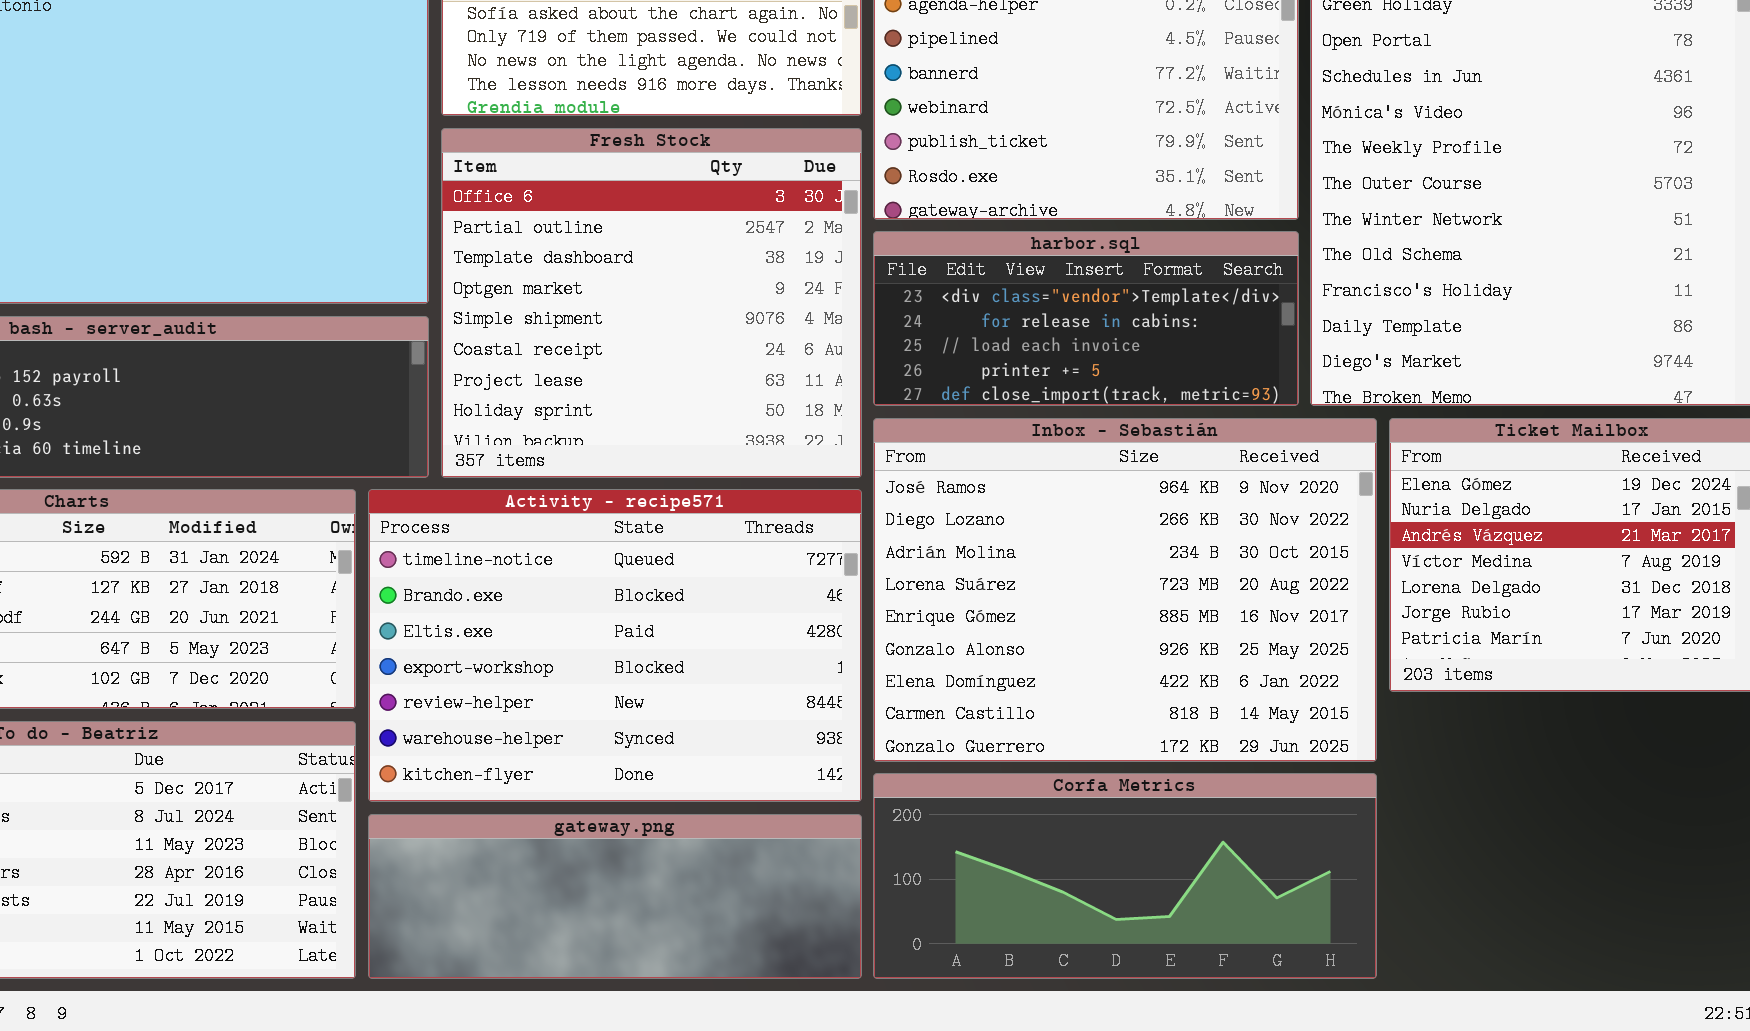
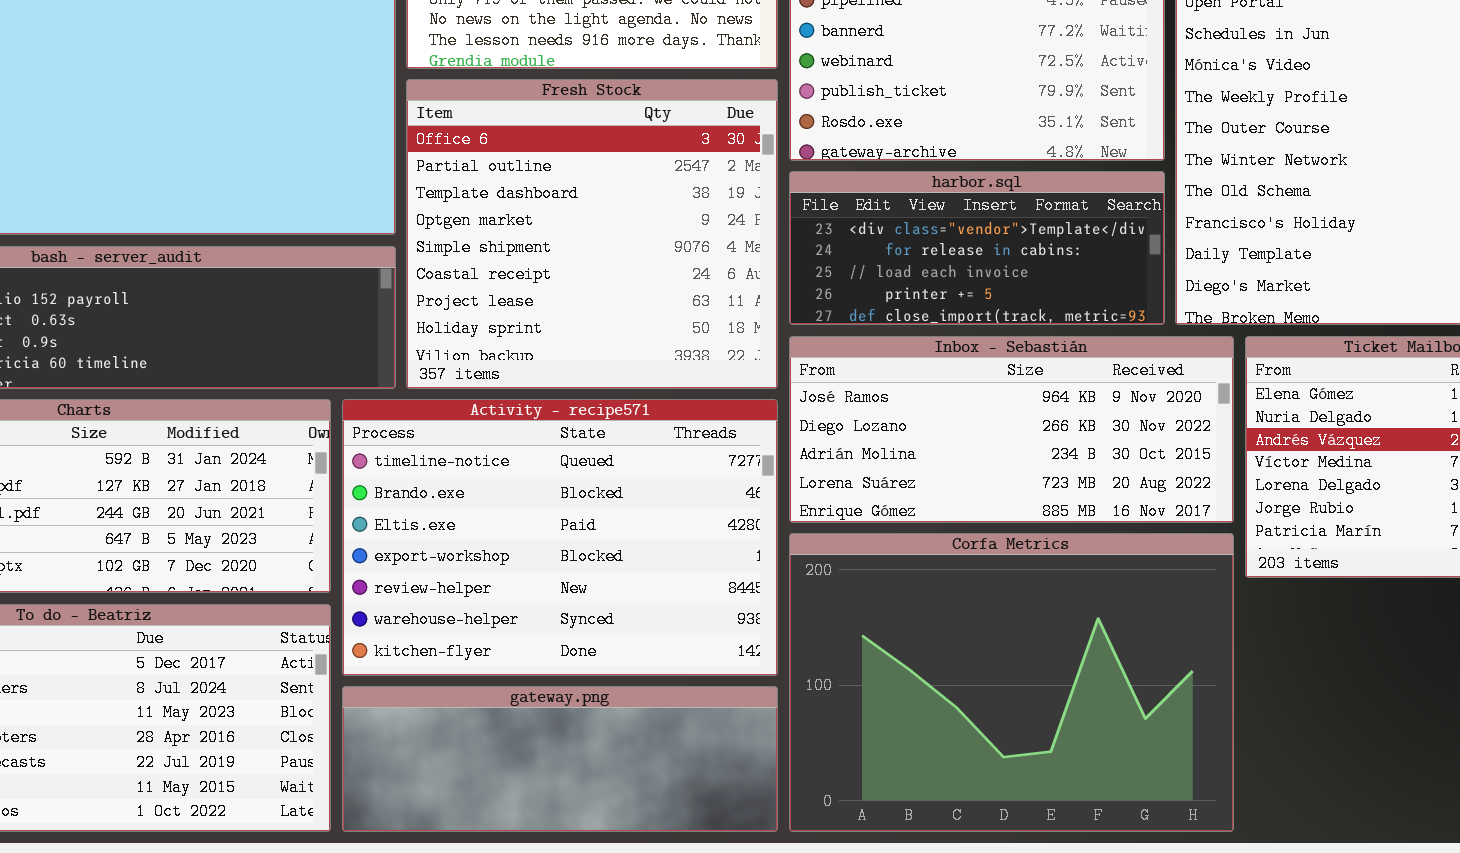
Inbox - Sebastián: [873,418,1377,762] -> [789,336,1234,523], resized
Corfa Metrics: [873,773,1377,979] -> [789,533,1234,832], resized

